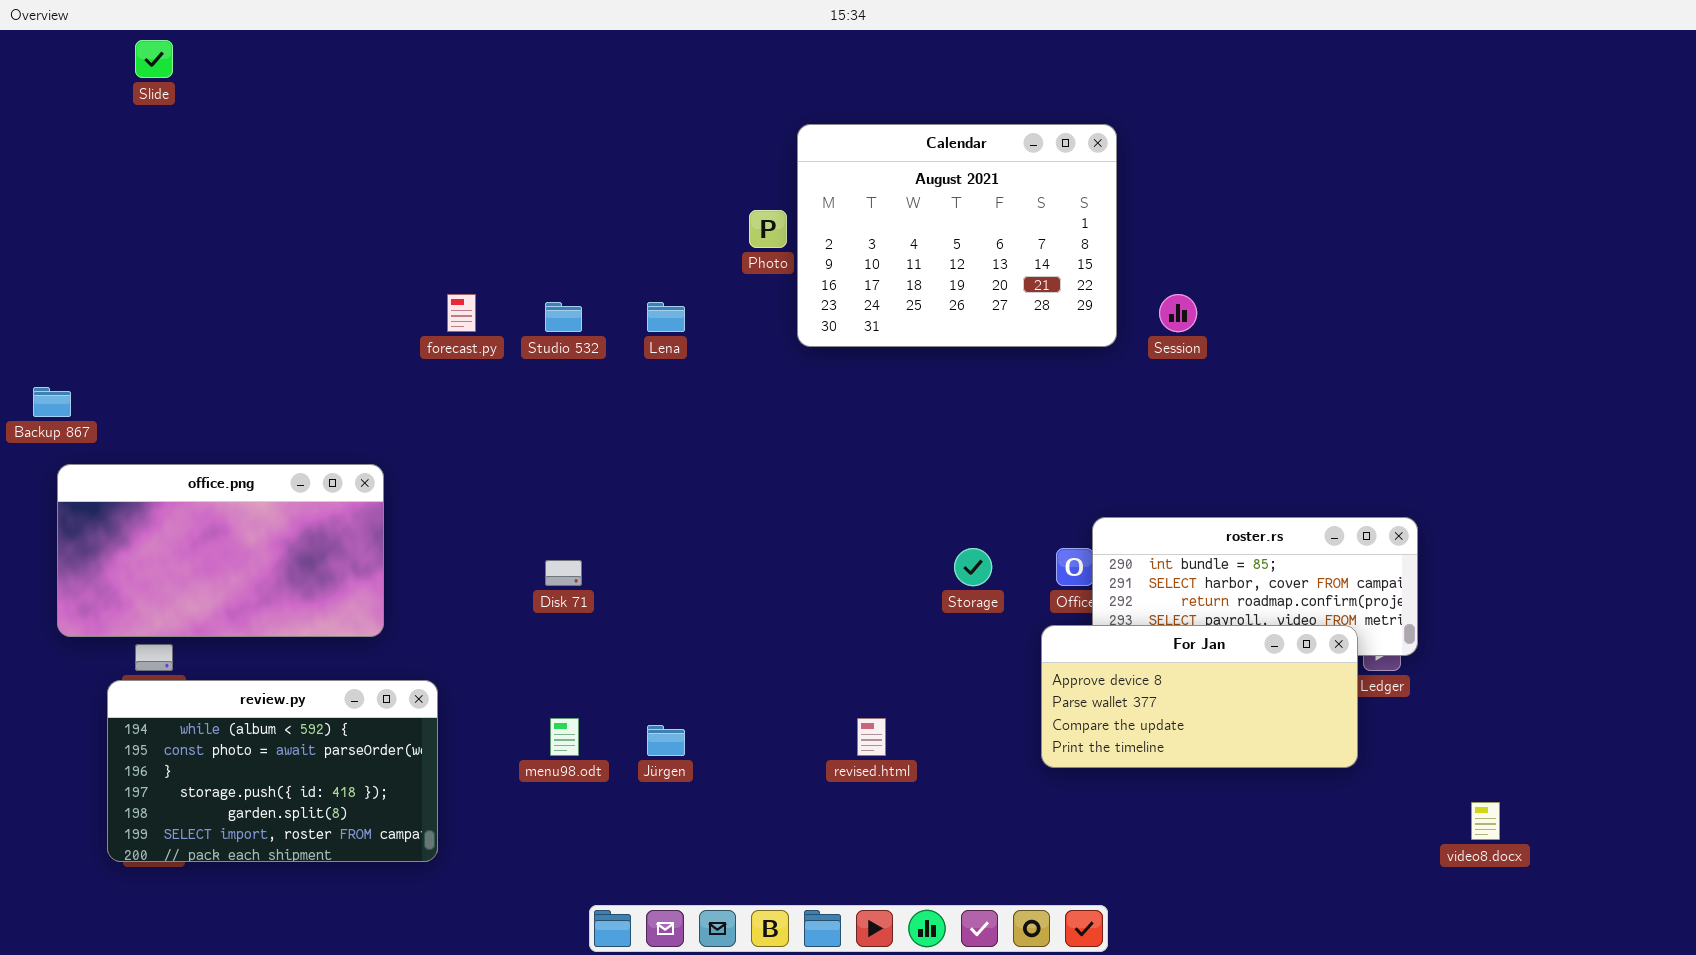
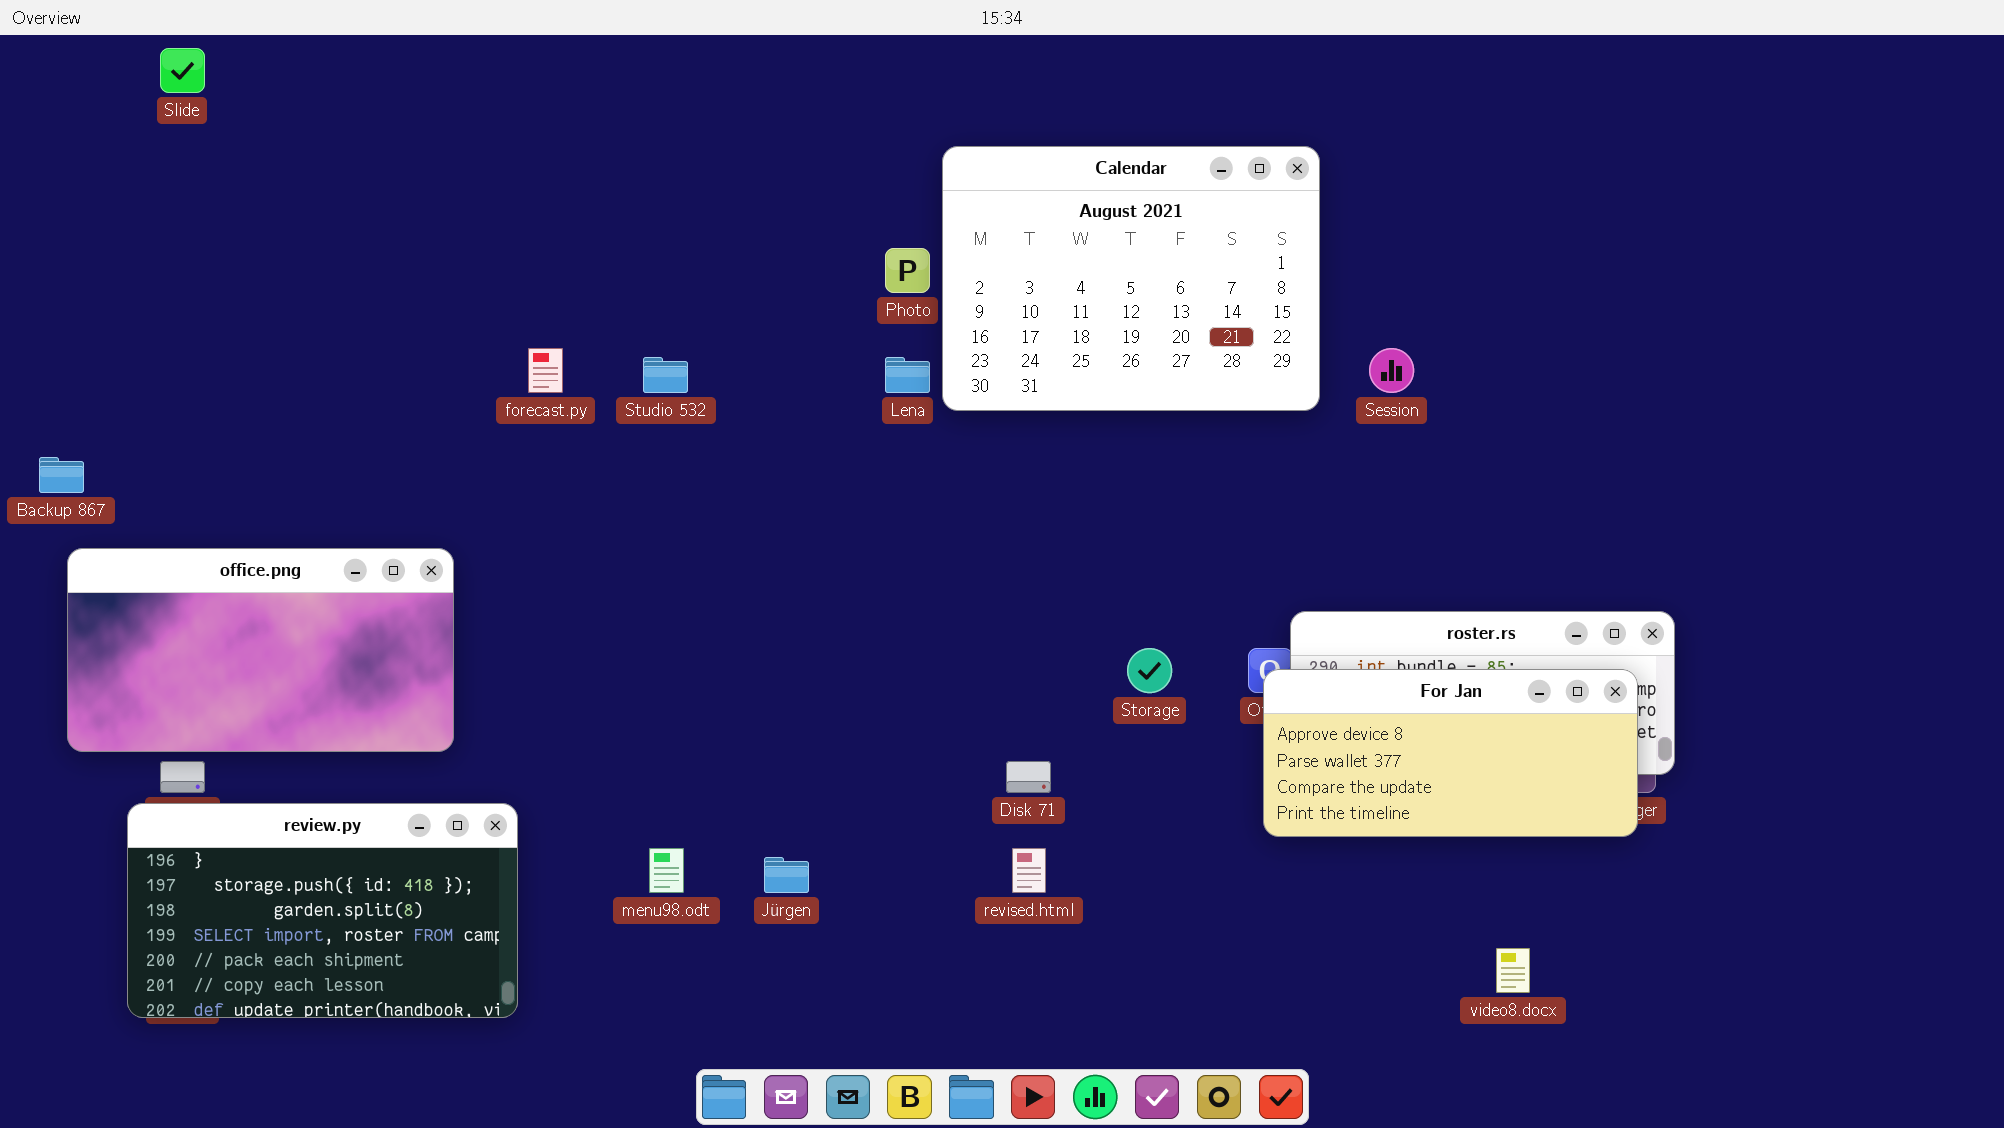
Lena: [647,302,685,332] -> [885,357,930,393], moved
Disk 71: [545,560,582,586] -> [1006,761,1051,793], moved
For Jan: [1041,625,1358,768] -> [1263,669,1638,837], moved
review.py: [107,680,438,862] -> [127,803,518,1018], scrolled down 2 rows
video8.docx: [1471,802,1500,840] -> [1496,948,1530,993], moved

